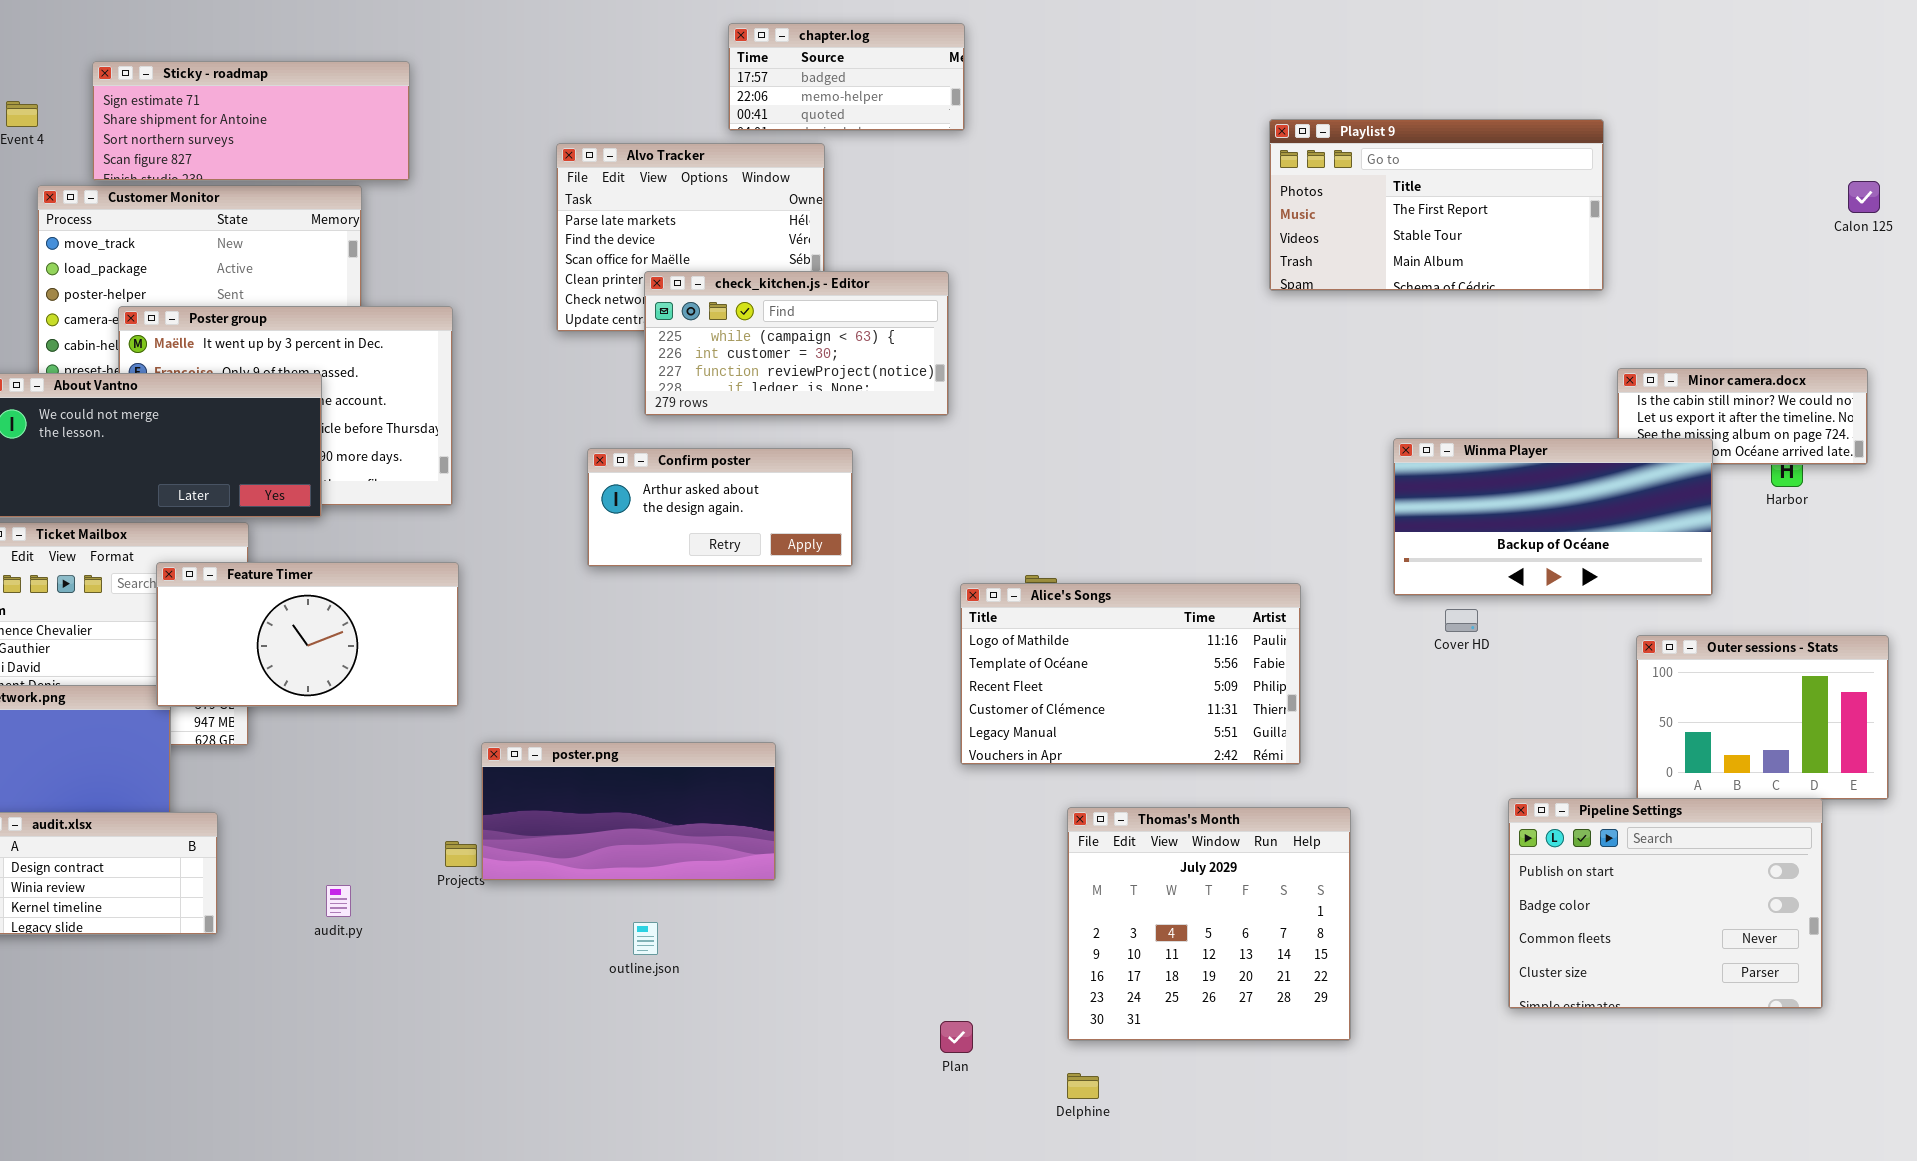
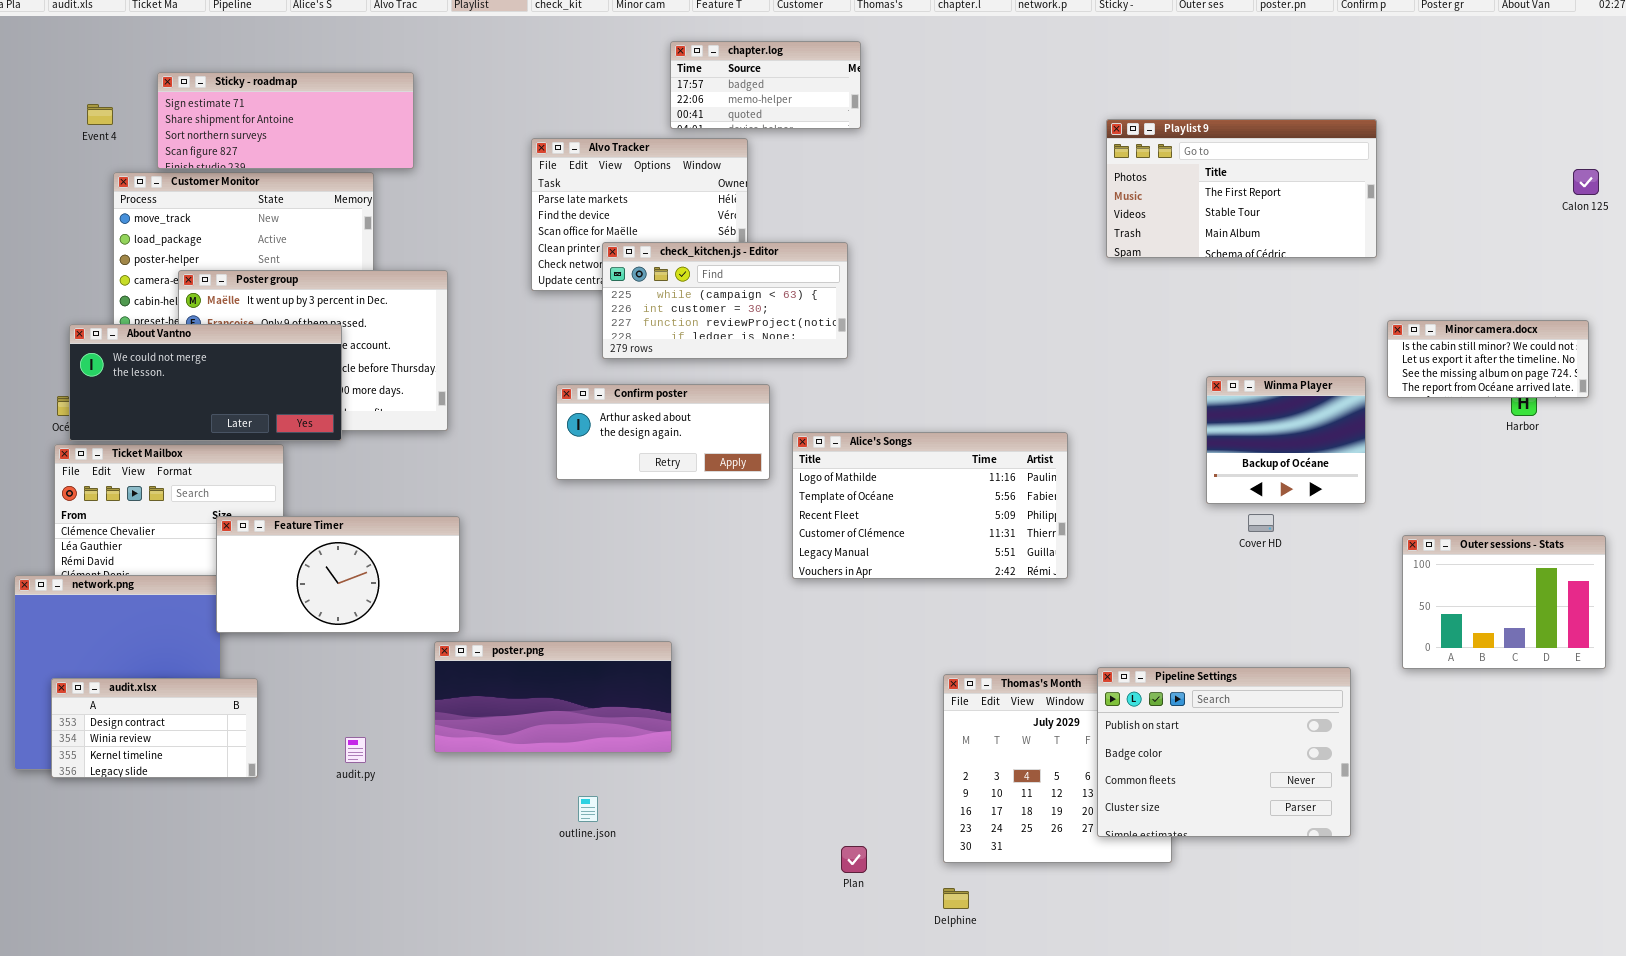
Winma Player: [1393,438,1713,596] -> [1206,376,1366,504], resized
Feature Timer: [156,562,459,707] -> [216,516,460,633], moved
Alice's Songs: [960,583,1301,765] -> [792,432,1068,579], moved
poster.png: [481,742,776,881] -> [434,641,672,753], moved
Pipeline Settings: [1508,798,1823,1009] -> [1097,667,1351,837], moved
outline.json: [633,922,658,955] -> [578,796,598,822], moved

